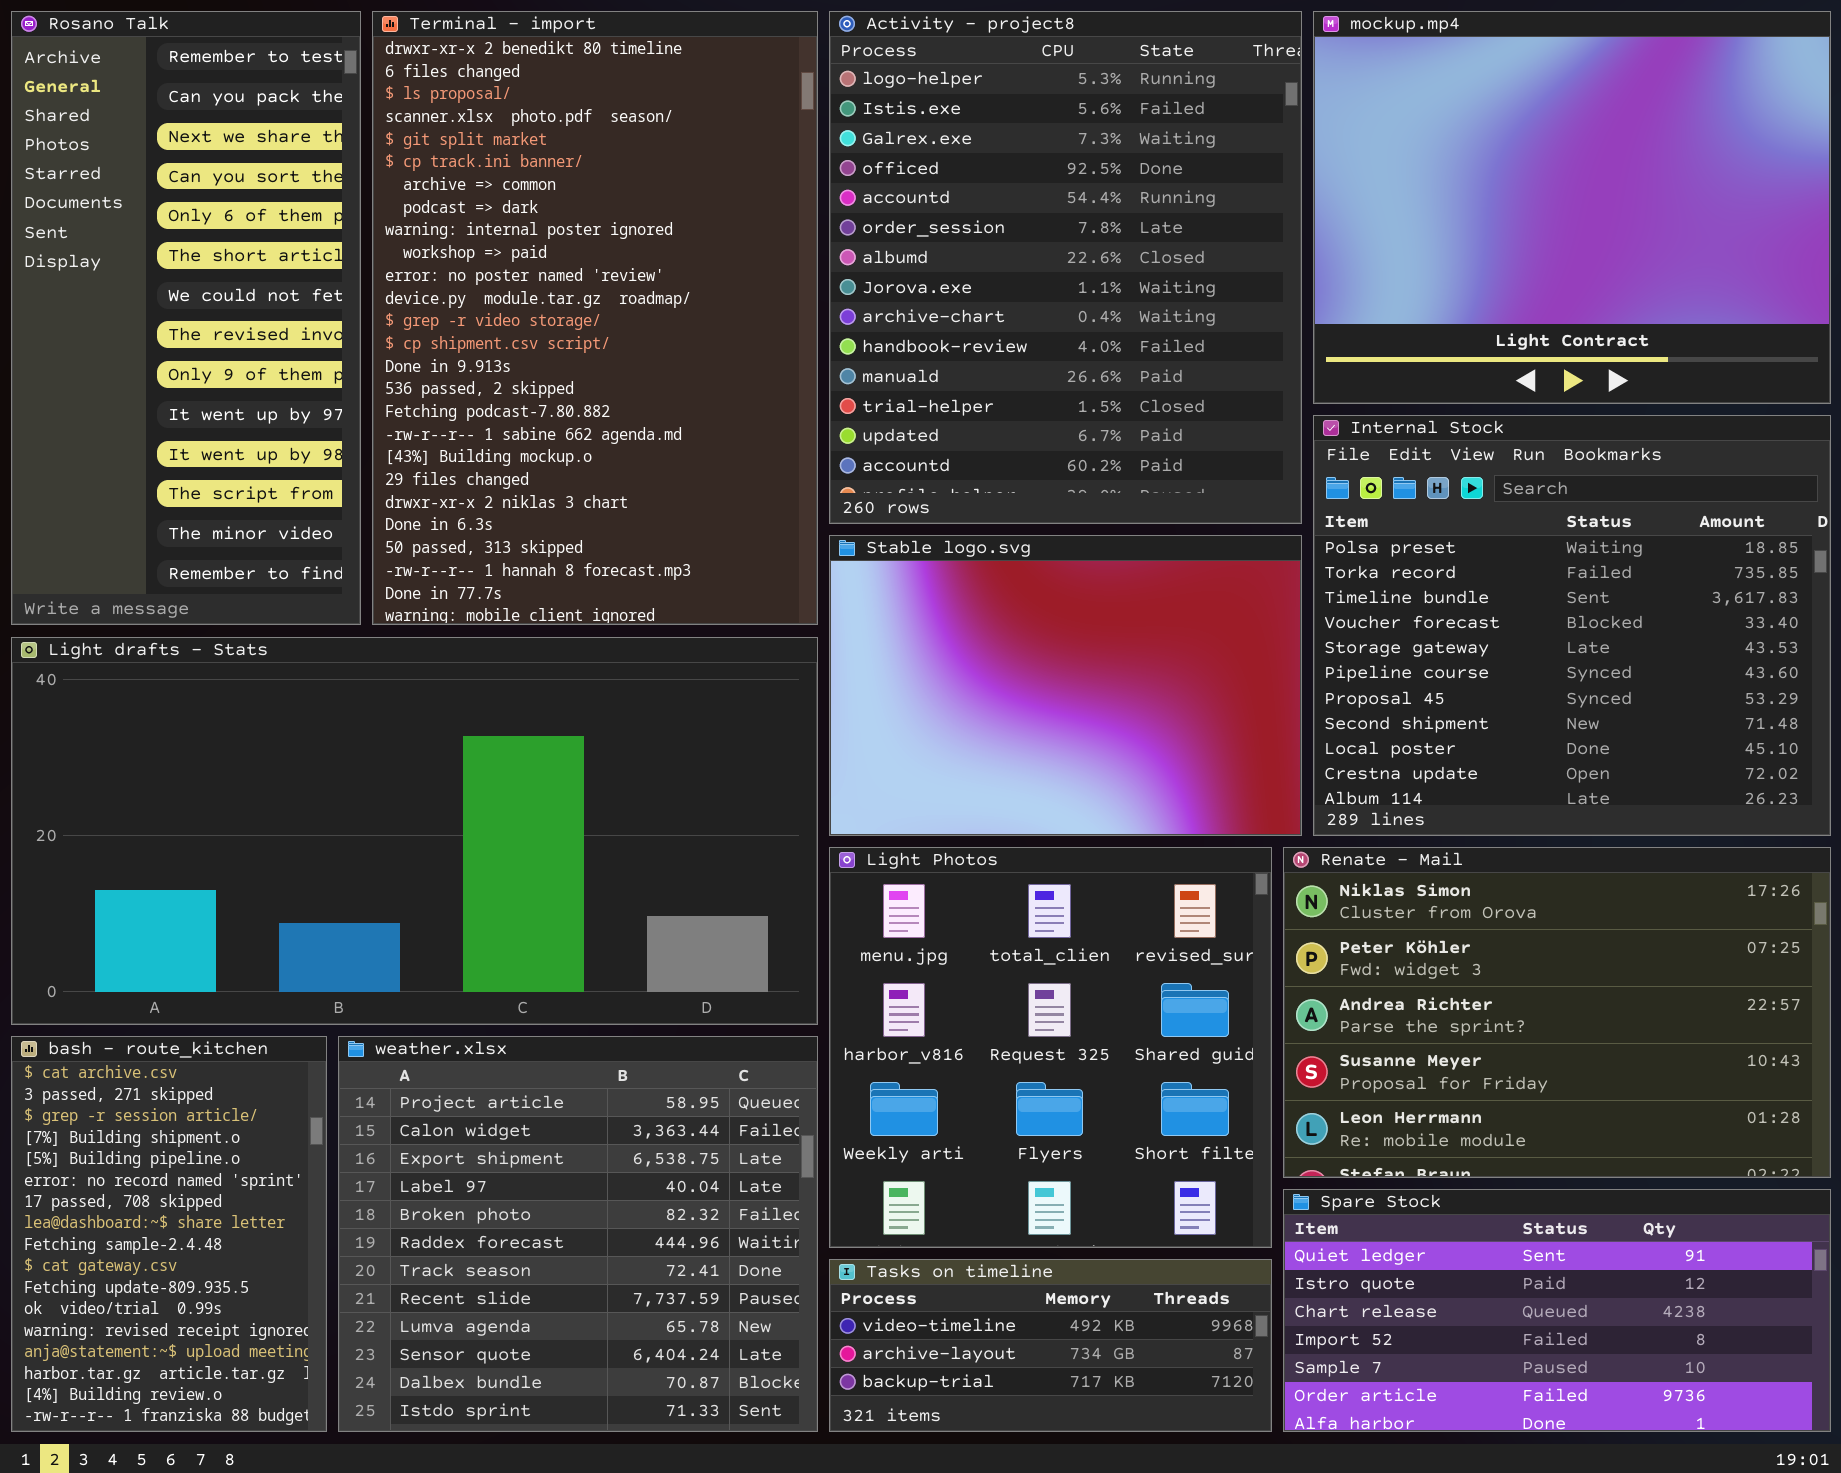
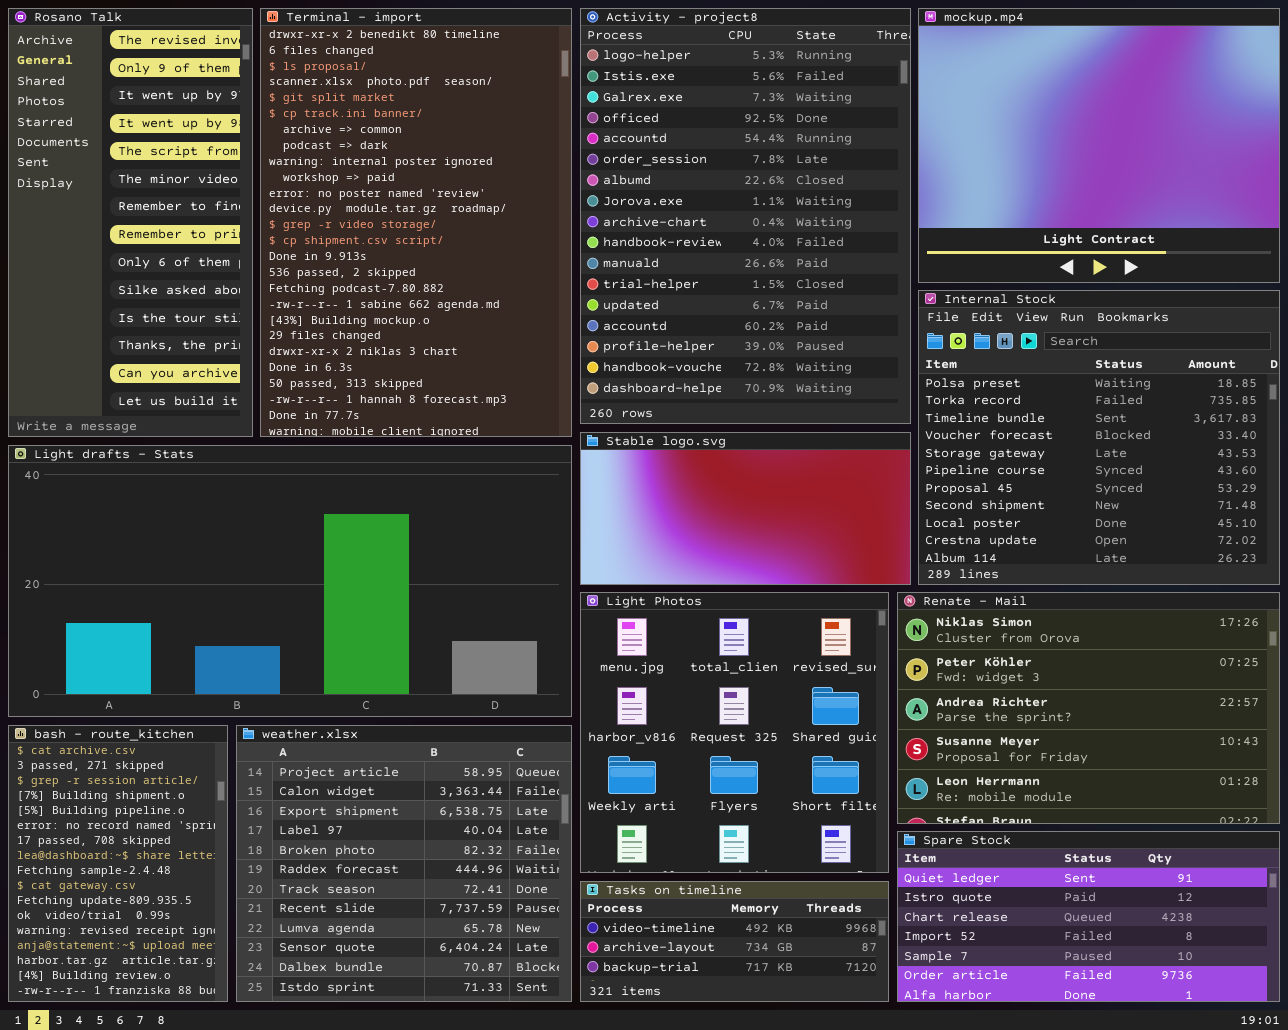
Rosano Talk: [11,11,361,625] -> [8,8,253,437], scrolled down 7 rows
Activity - project8: [829,11,1302,524] -> [580,8,911,424], resized
Stable logo.svg: [829,535,1302,836] -> [580,432,911,585], resized

